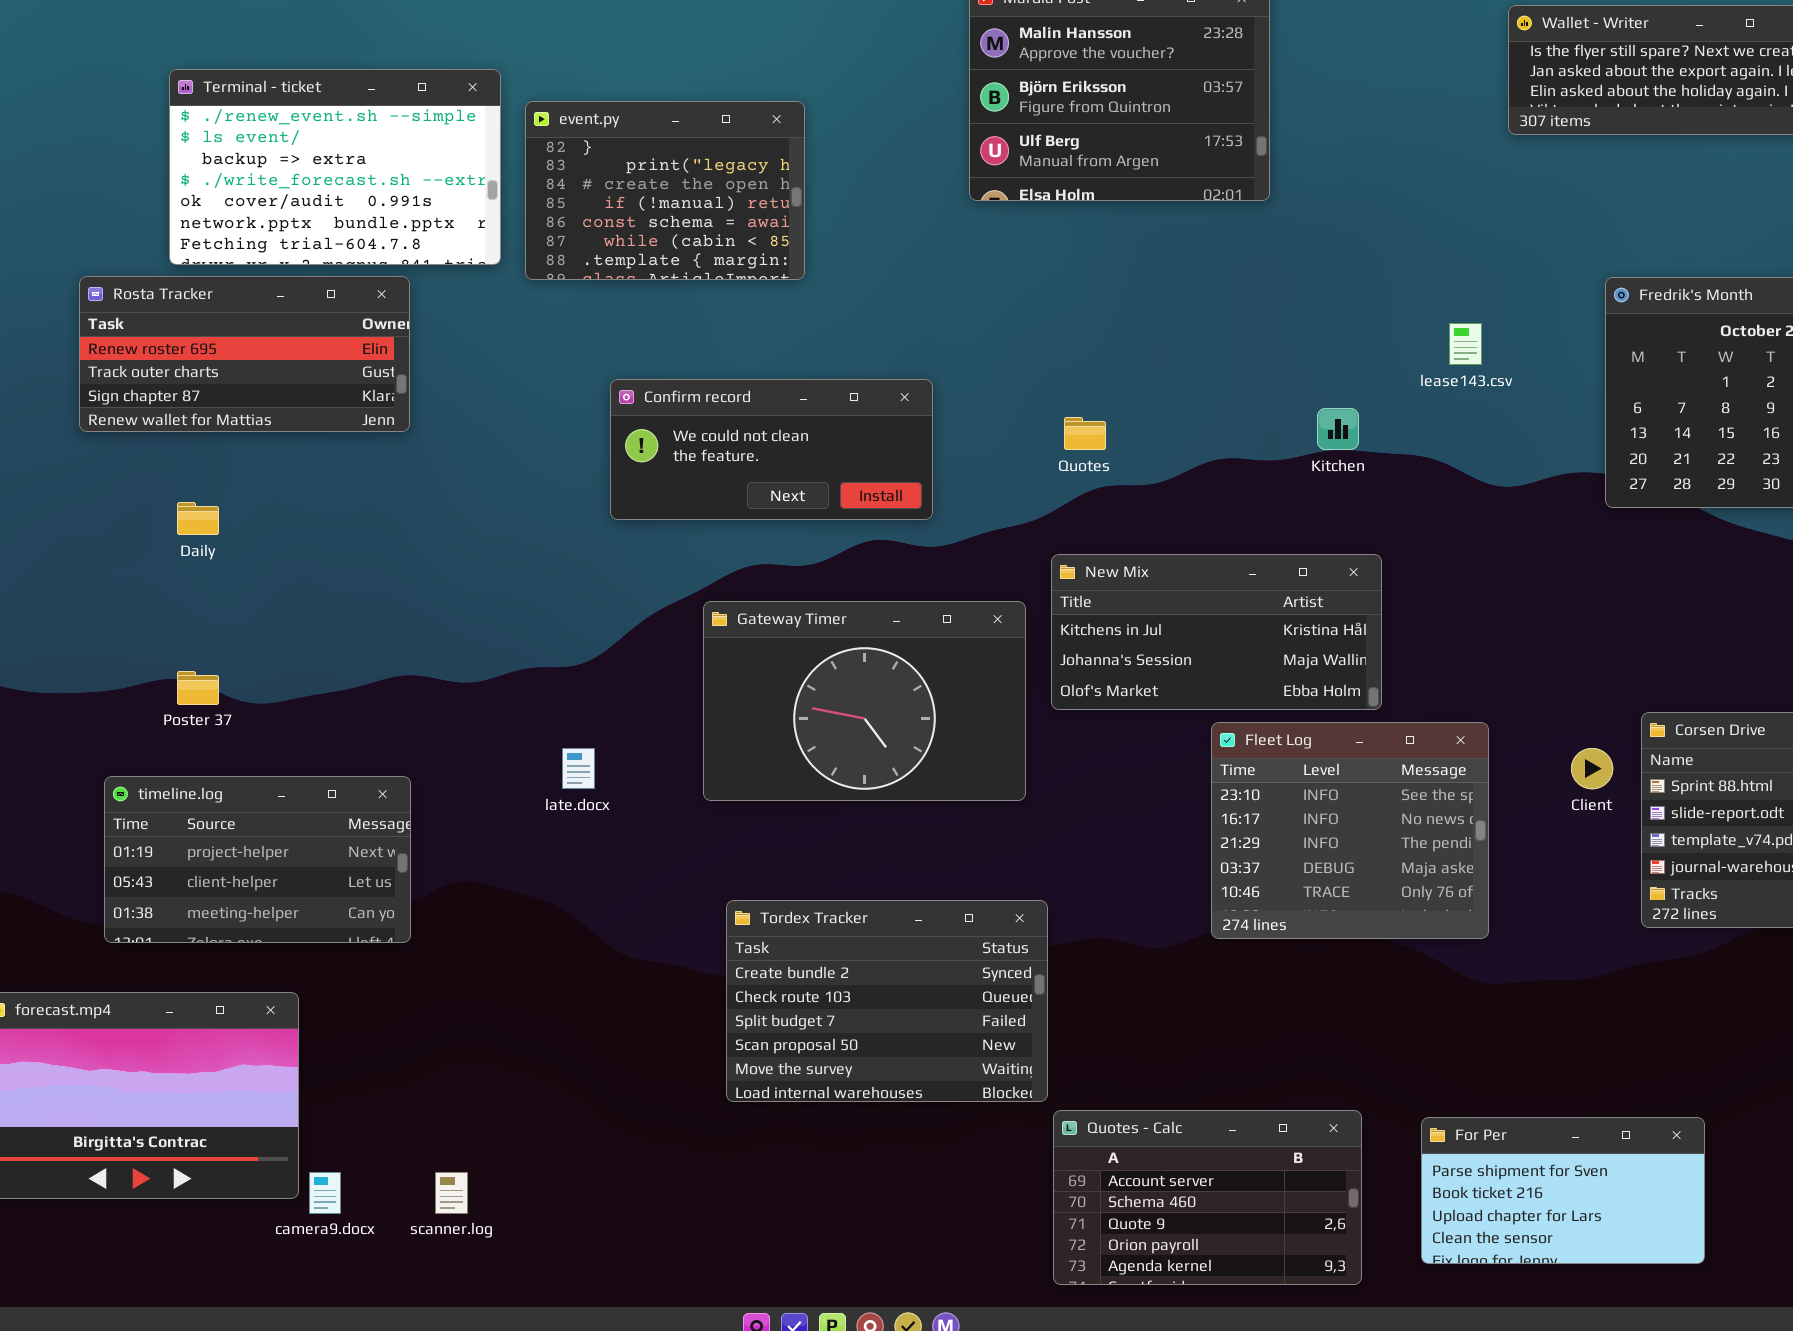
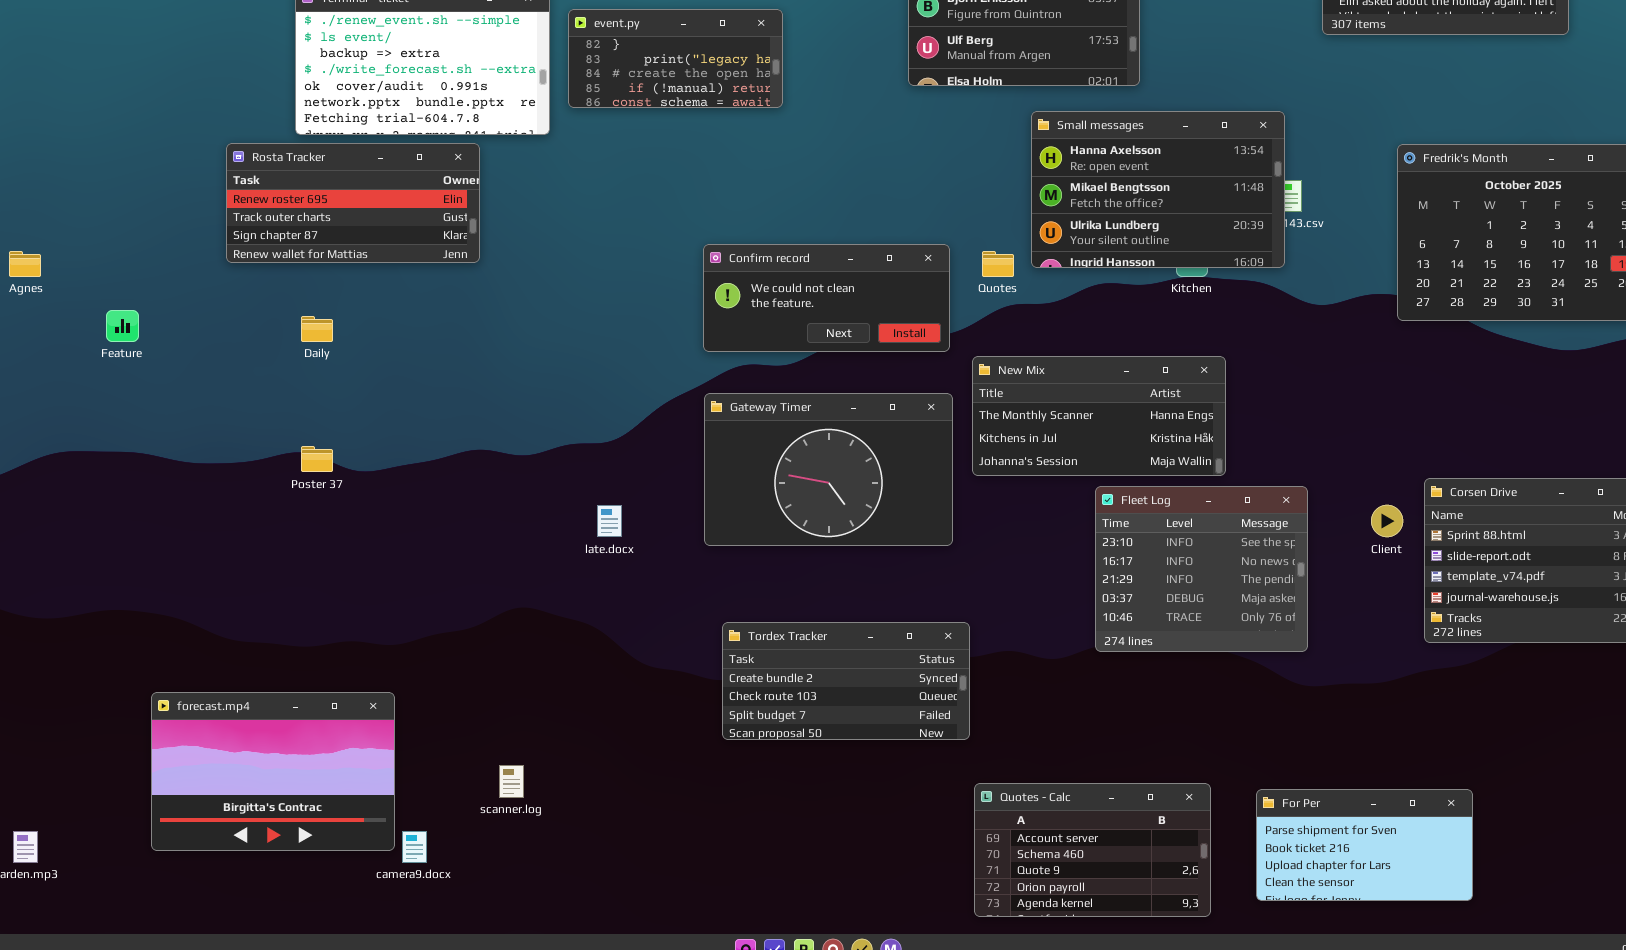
event.py: [525,101,805,280] -> [568,9,783,108], resized
Small messages: none -> [1031,111,1285,268], opened
Confirm record: [610,379,933,520] -> [703,244,950,352], moved
New Mix: [1051,554,1382,710] -> [972,356,1226,476], scrolled up 1 row
timeline.log: [104,776,411,943] -> none, closed
Tordex Tracker: [726,900,1048,1102] -> [722,622,970,740], resized
scanner.log: [435,1172,468,1214] -> [499,765,524,798], moved

